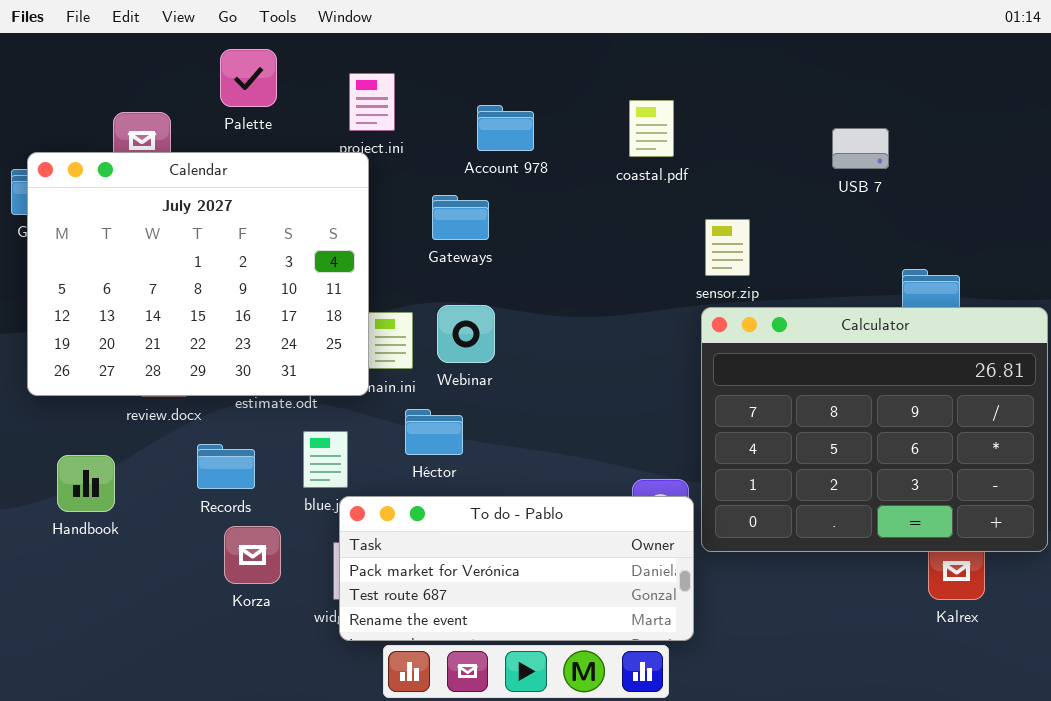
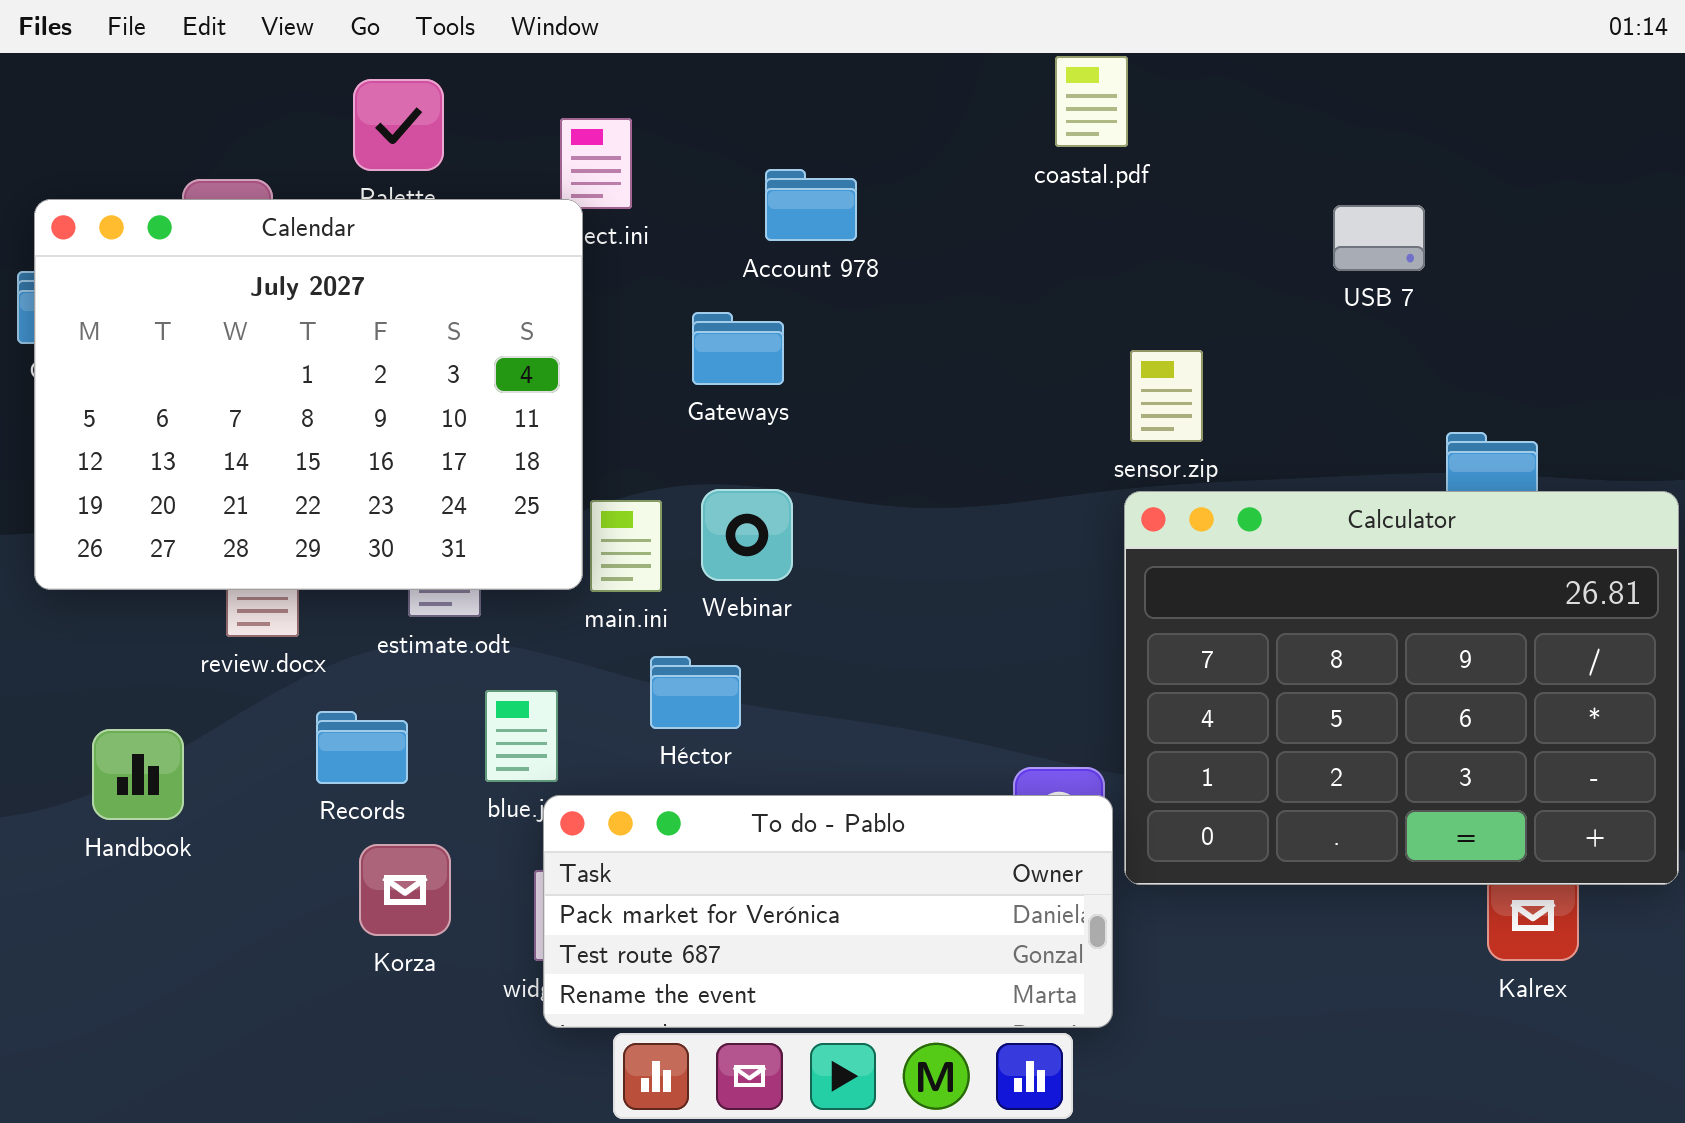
coastal.pdf: [629,100,674,157] -> [1055,56,1128,147], moved
Calendar: [27,152,369,396] -> [34,199,583,590], moved

